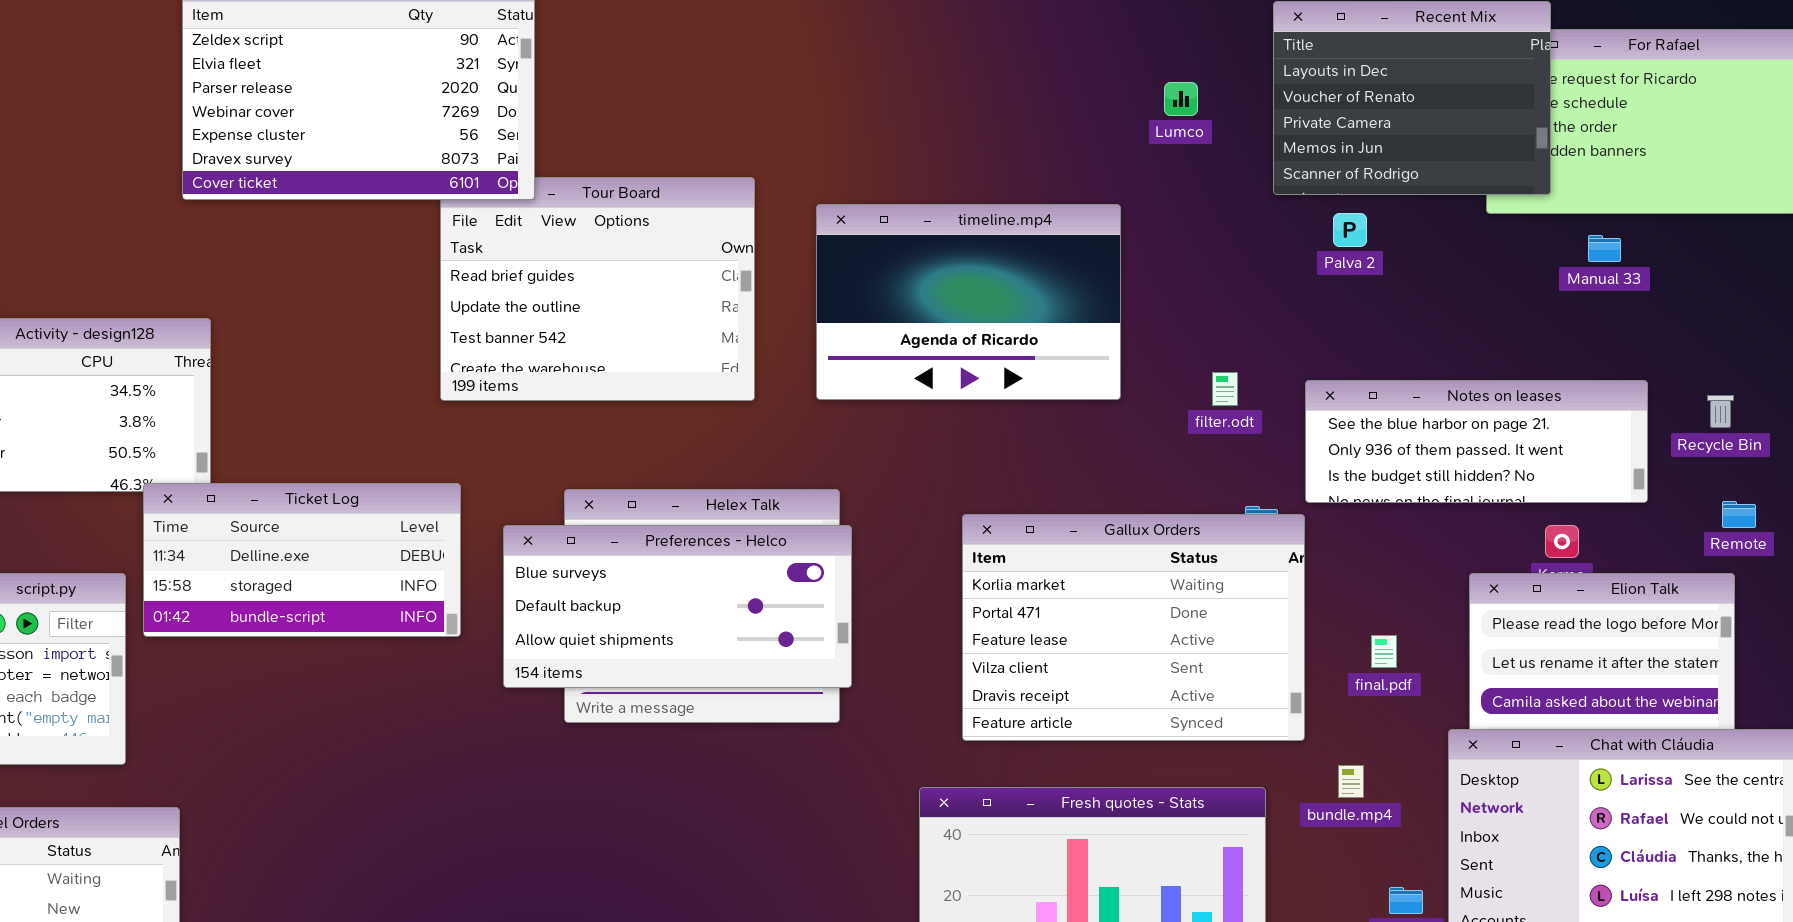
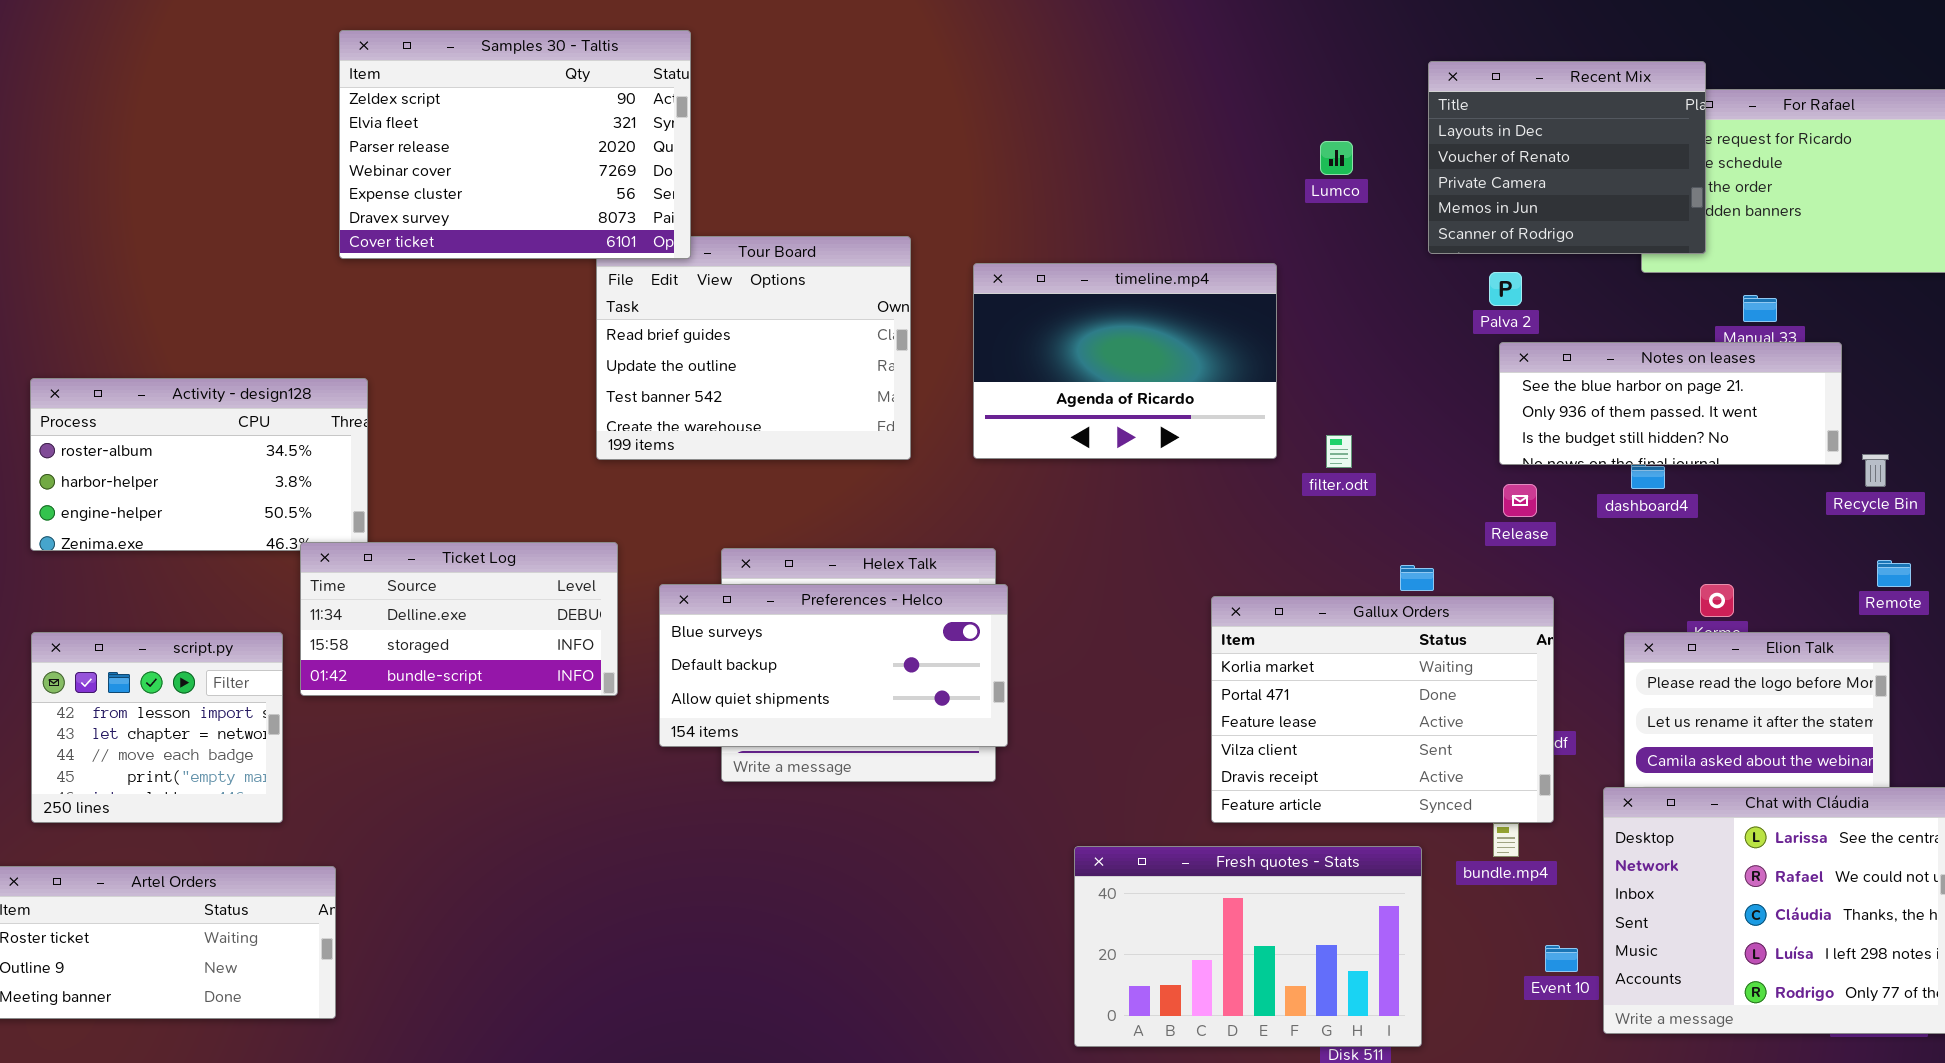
filter.odt: [1212,372,1238,406] -> [1326,435,1352,468], moved
Notes on leases: [1305,380,1648,503] -> [1499,342,1842,465], moved
Gallux Orders: [962,514,1305,741] -> [1211,596,1554,823], moved

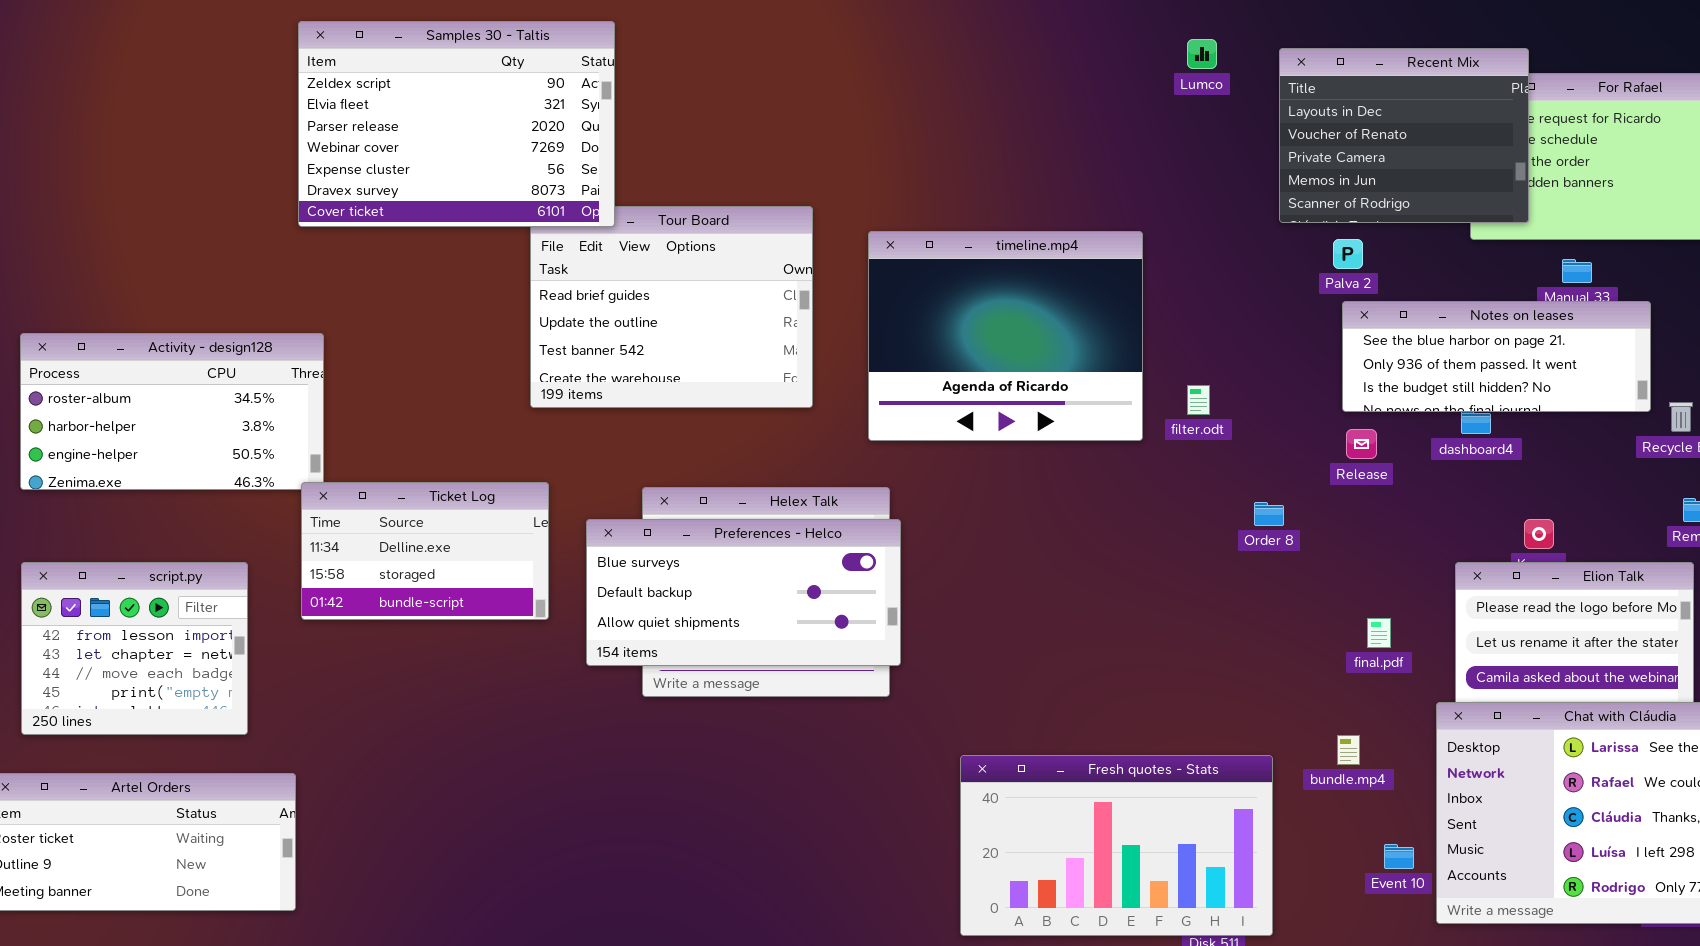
Lumco: [1320,141,1353,175] -> [1187,39,1217,69], moved
timeline.mp4: [973,263,1277,459] -> [868,231,1143,441], resized
Ticket Log: [300,542,618,696] -> [301,482,549,620], resized
Gallux Orders: [1211,596,1554,823] -> none, closed

